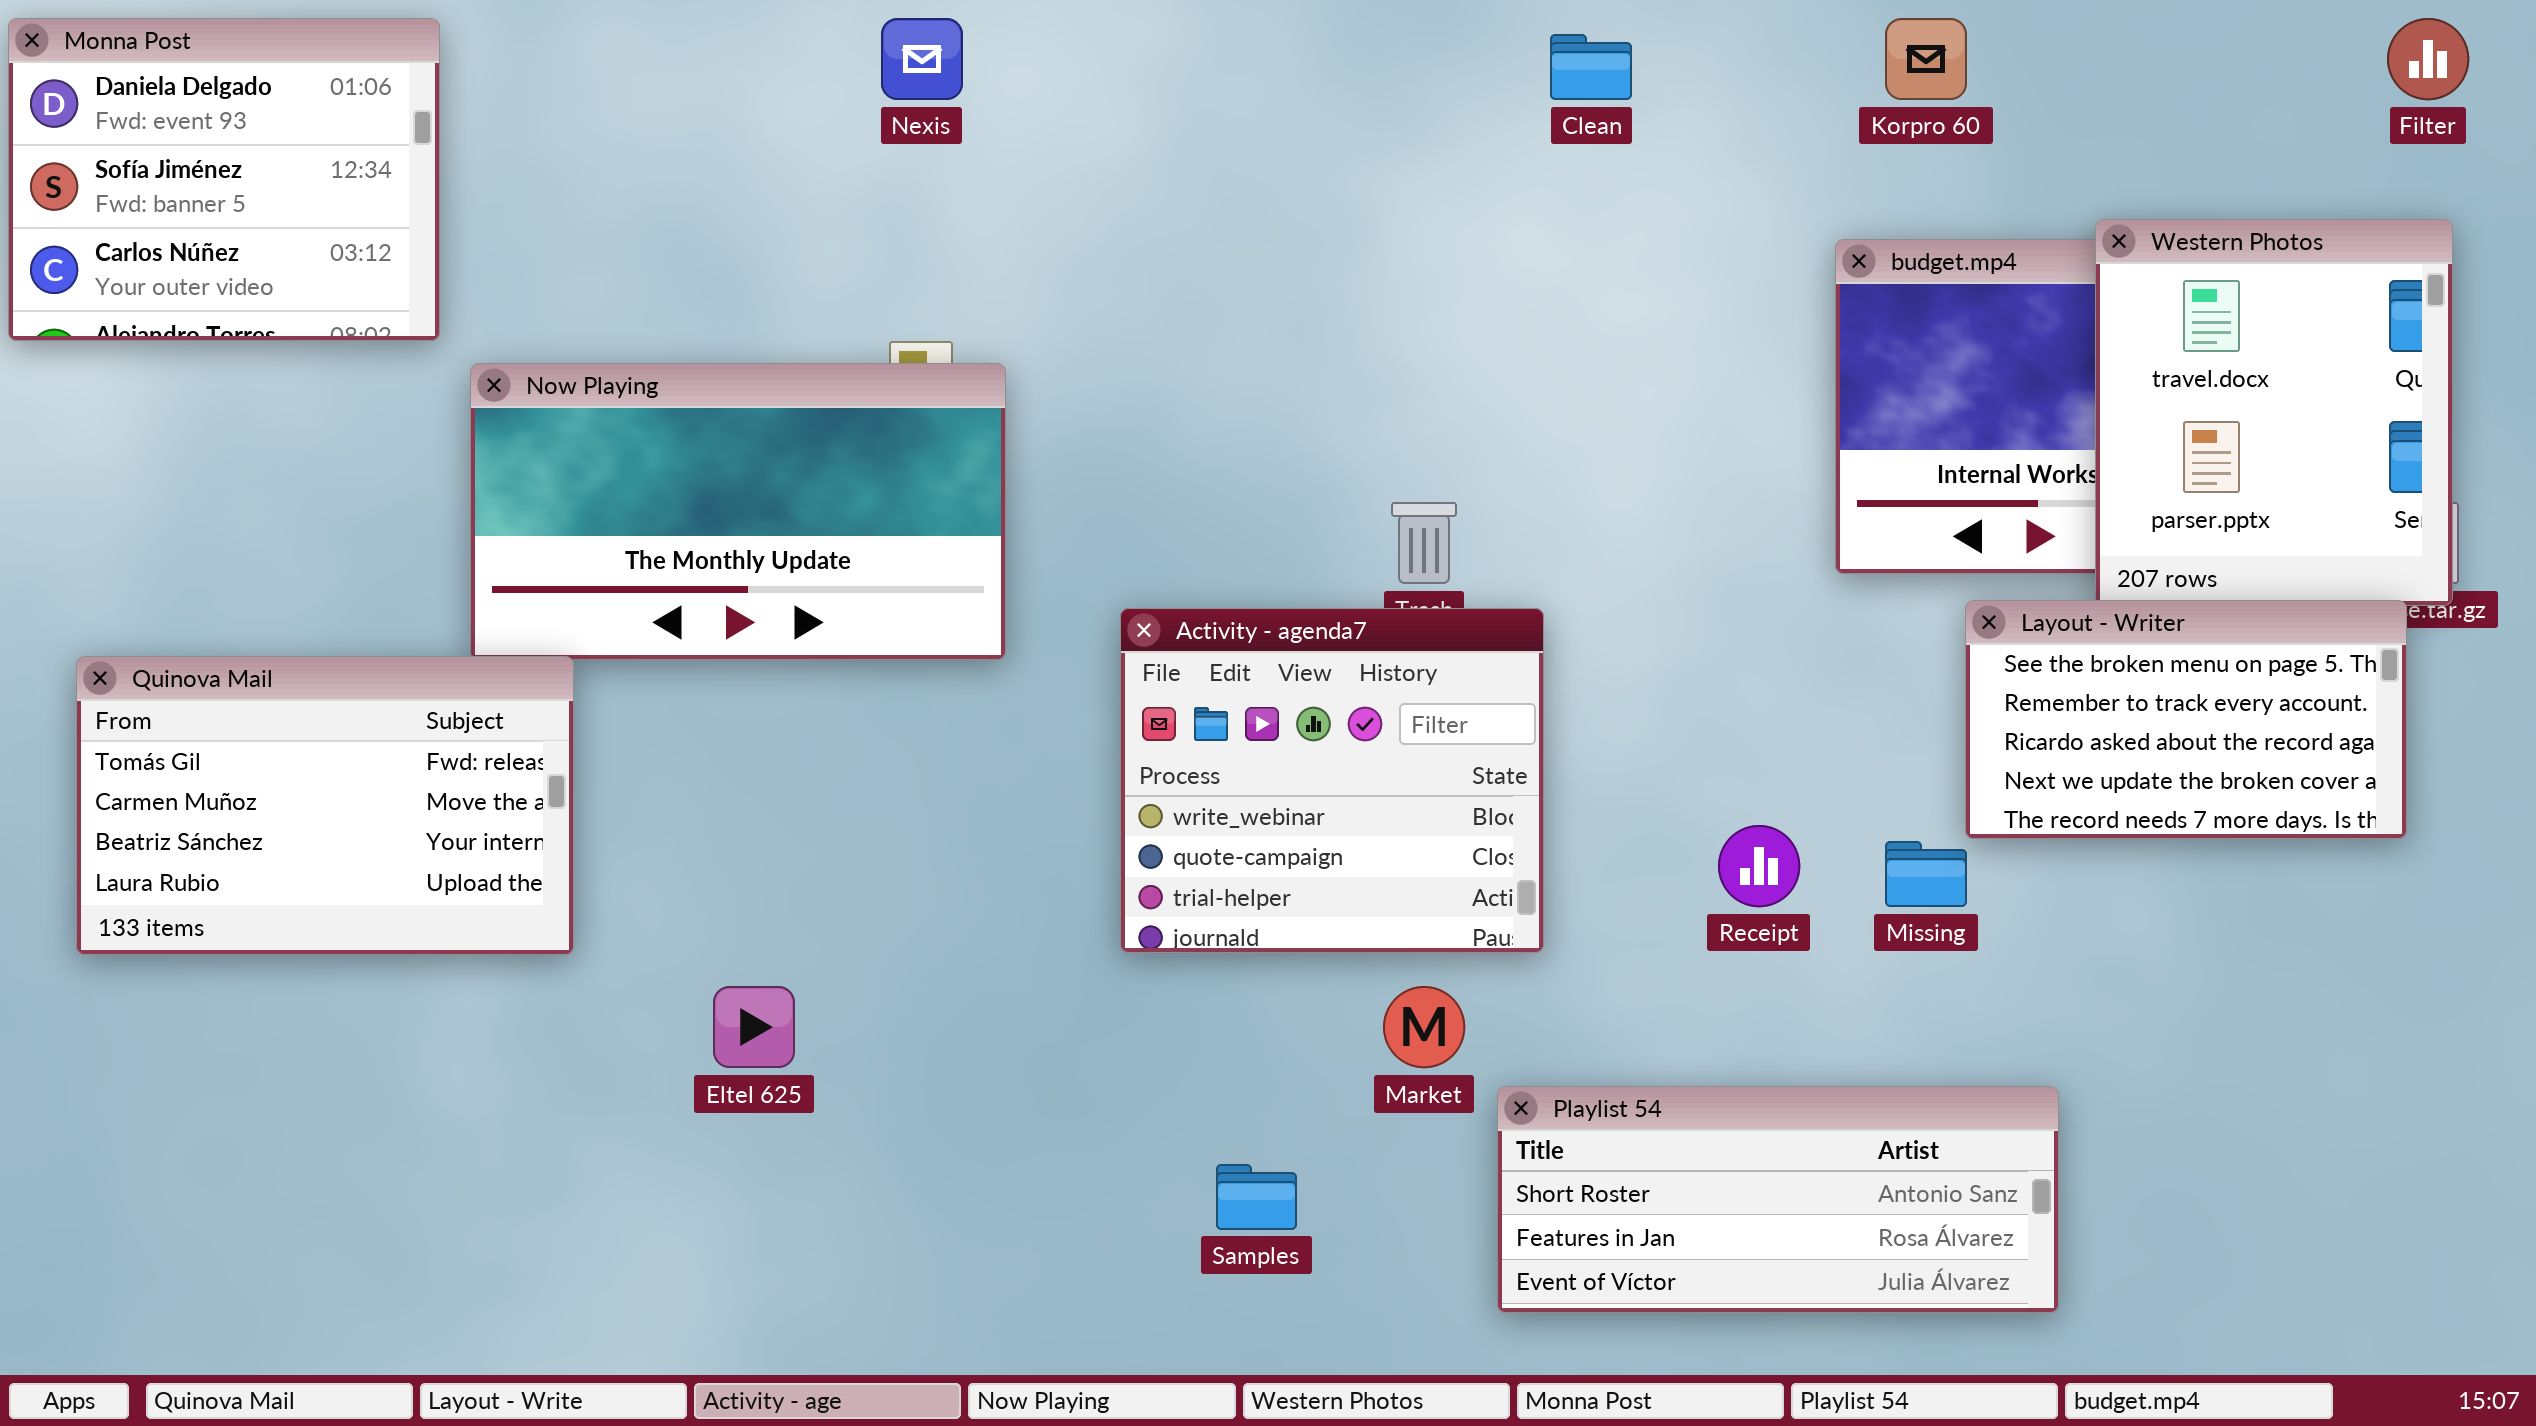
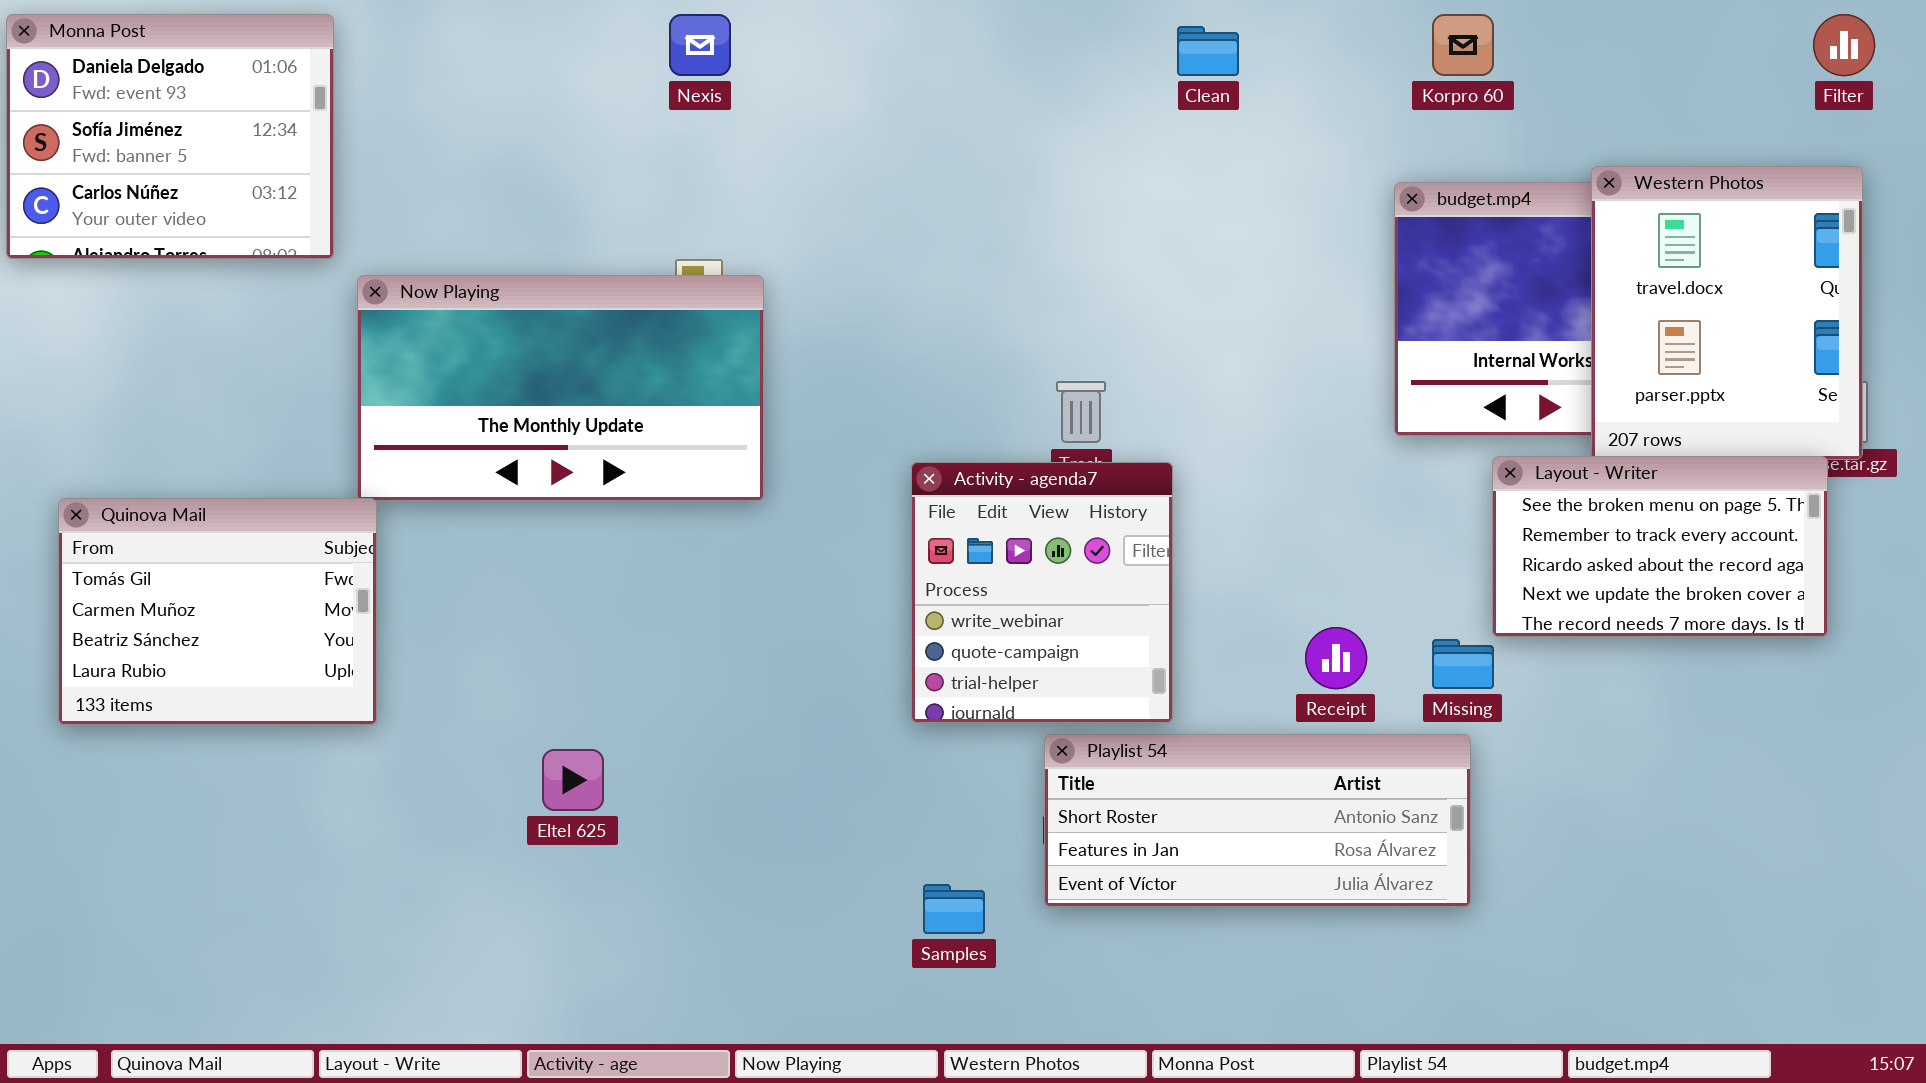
Activity - agenda7: [1120,608,1544,953] -> [911,462,1173,723], resized
Quinova Mail: [76,656,574,955] -> [58,498,377,725], resized
Playlist 54: [1497,1086,2059,1313] -> [1044,734,1471,907], moved

